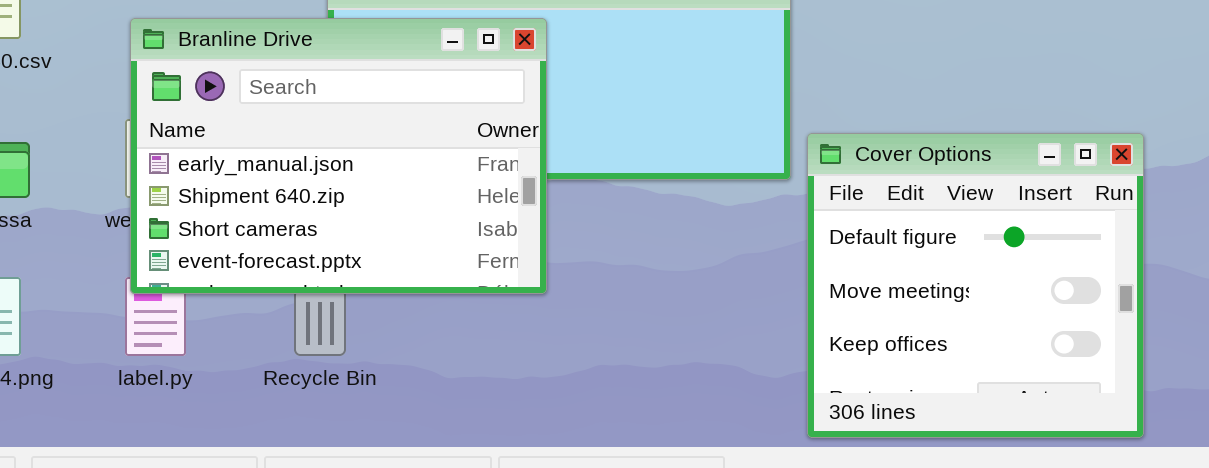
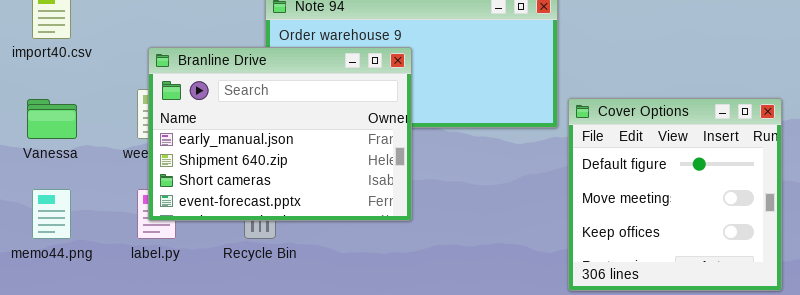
Branline Drive: [130,18,547,294] -> [148,47,412,221], moved

